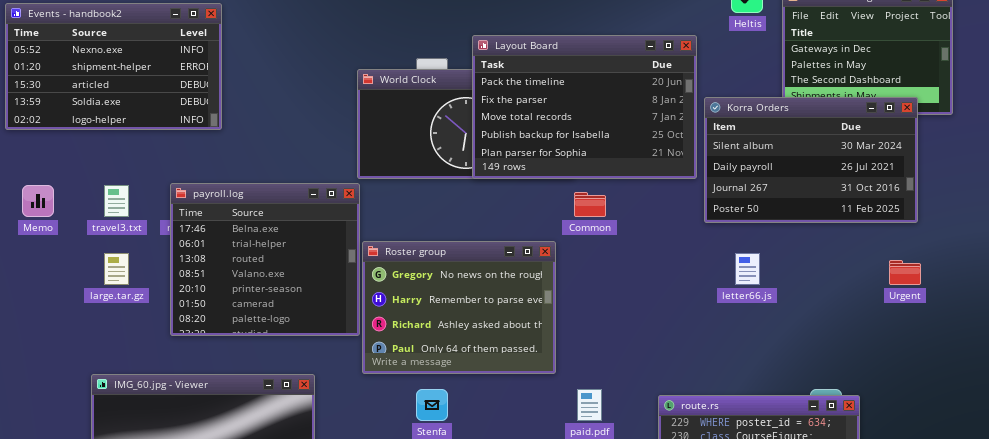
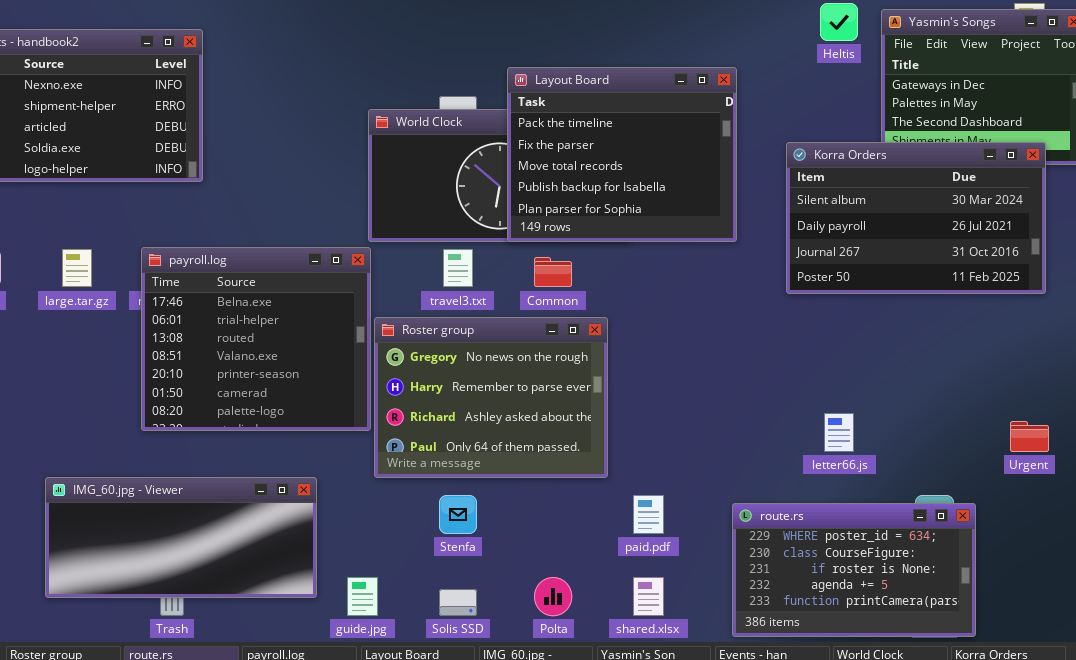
Layout Board: [472,35,697,179] -> [507,67,737,242], resized
travel3.txt: [104,185,129,217] -> [443,249,473,287], moved
Common: [574,192,606,217] -> [534,257,572,287], moved
large.tar.gz: [104,253,129,285] -> [62,249,92,287], moved
letter66.js: [735,253,760,285] -> [824,413,854,452], moved
Urgent: [889,260,921,285] -> [1010,421,1049,452], moved

